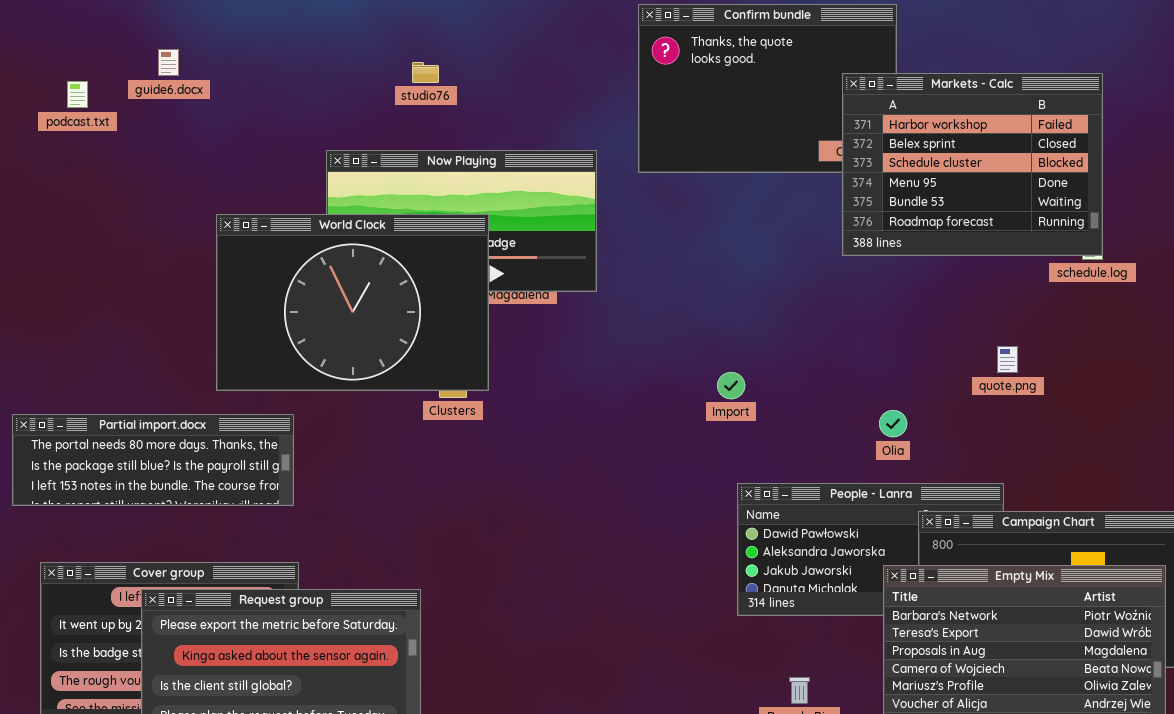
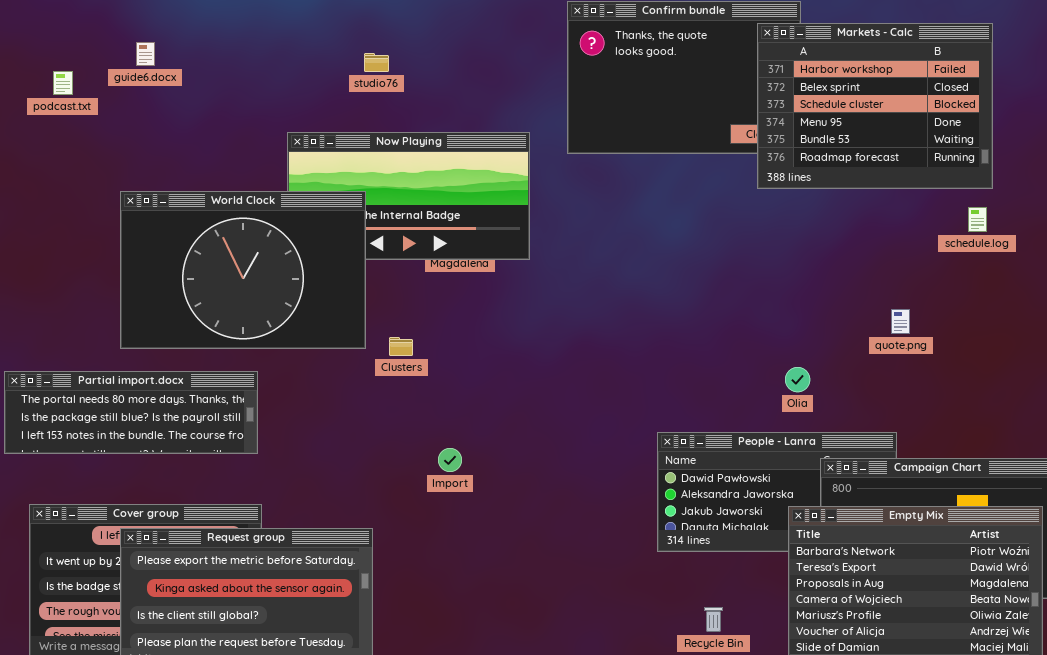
Markets - Calc: [842,73,1103,256] -> [757,23,993,189], moved
World Clock: [216,214,489,391] -> [120,191,366,349], moved
Import: [717,372,745,399] -> [438,448,462,472], moved

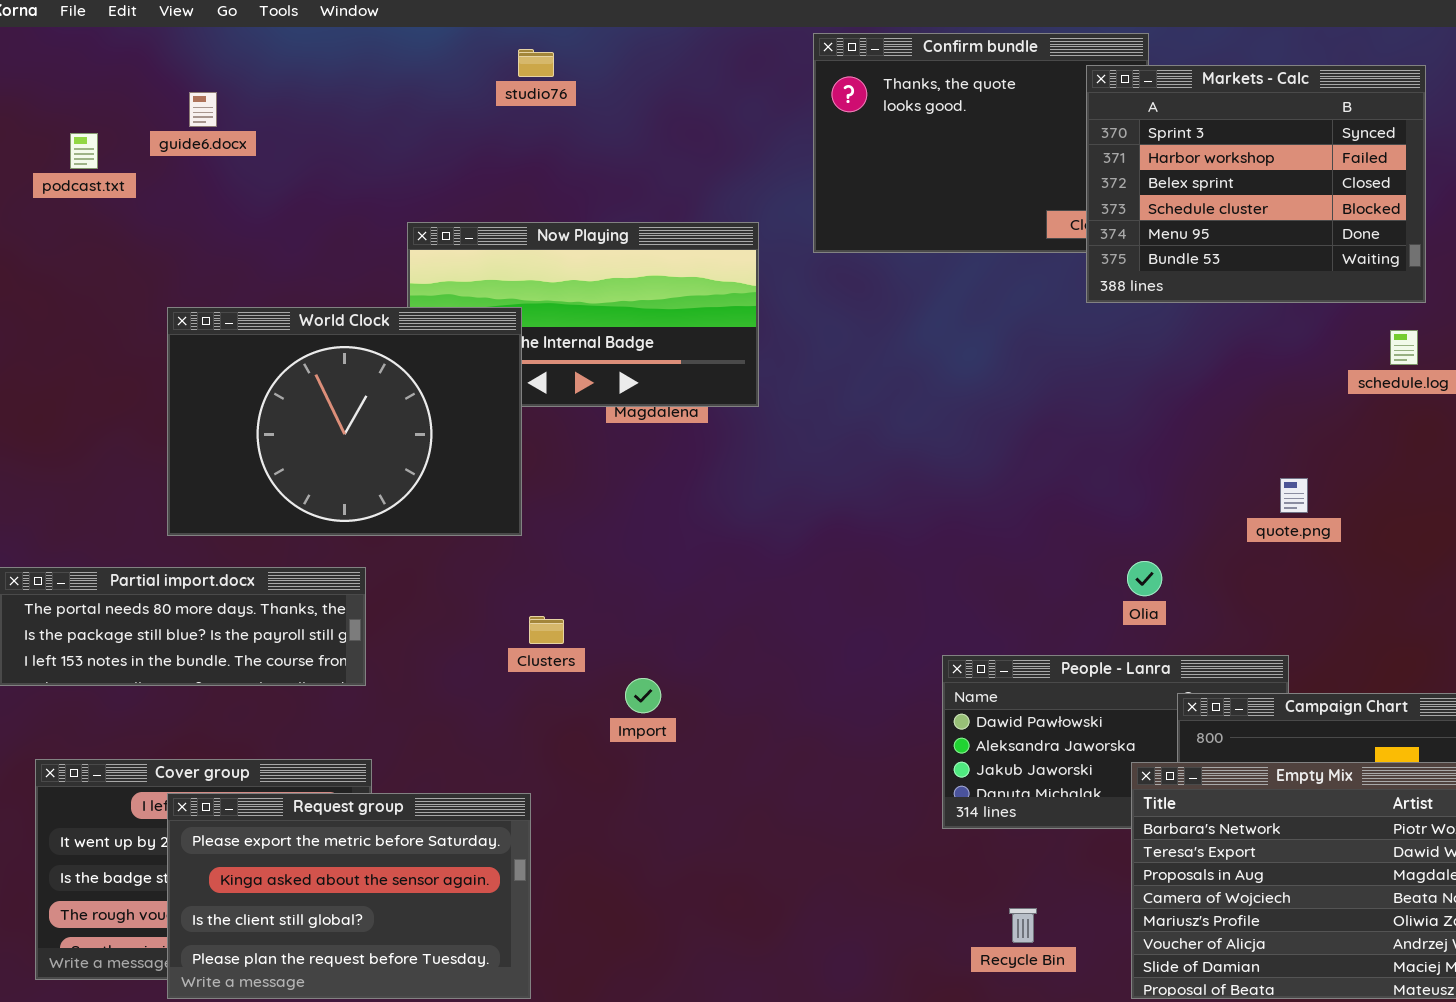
Markets - Calc: [757,23,993,189] -> [1086,65,1426,303], scrolled up 1 row
studio76: [364,53,389,72] -> [518,49,554,77], moved
Clusters: [389,337,413,356] -> [529,616,564,644], moved

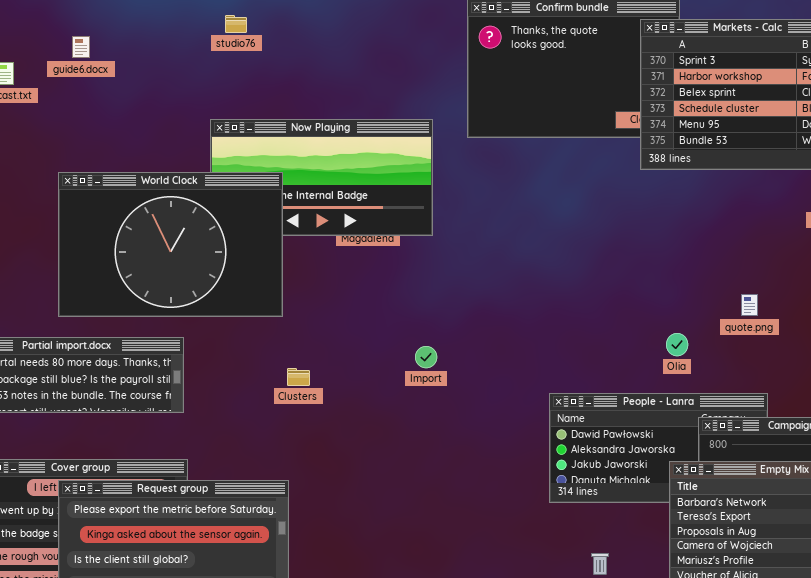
studio76: [518,49,554,77] -> [225,15,247,33], moved
quote.png: [1280,478,1308,513] -> [741,294,758,316], moved
Import: [625,678,661,713] -> [415,346,437,368], moved

